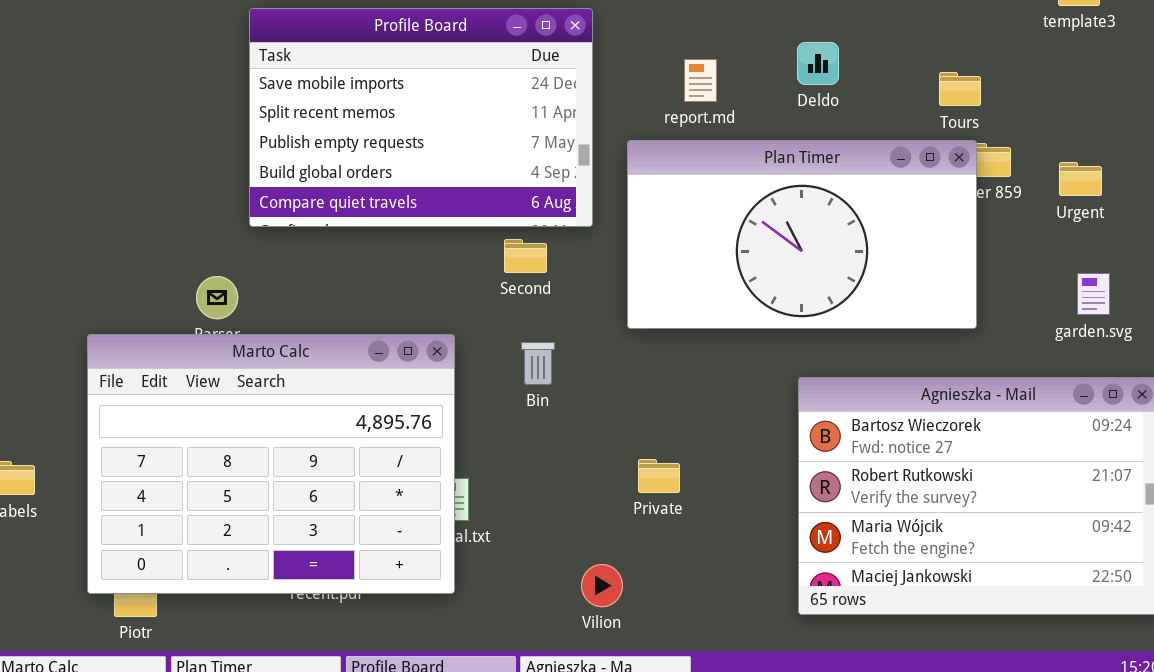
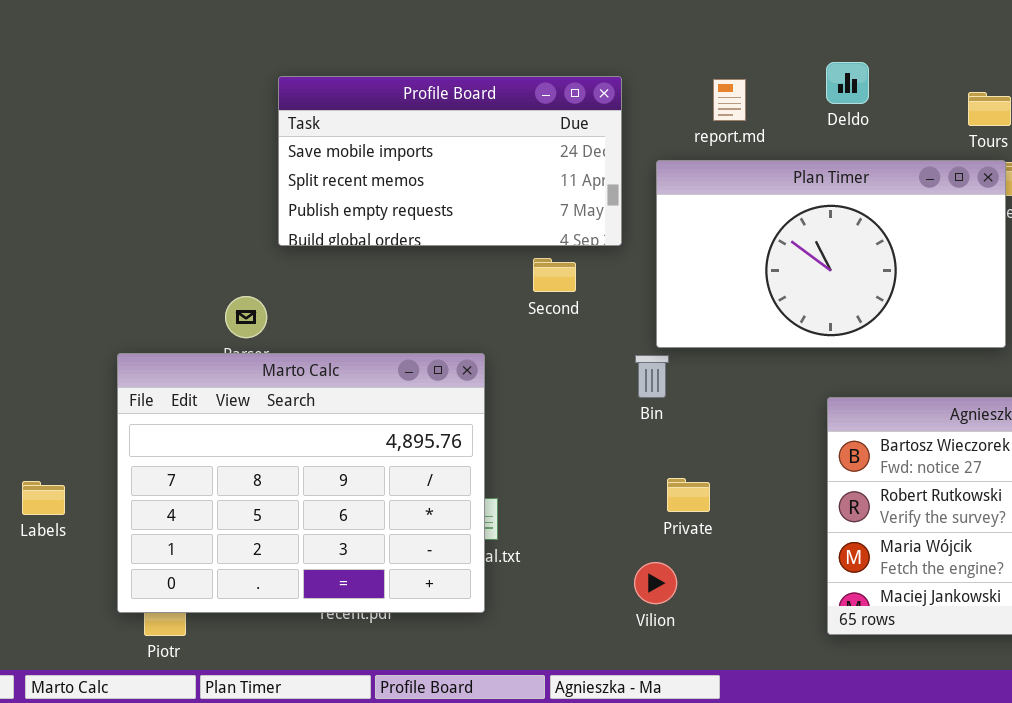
Profile Board: [249,8,593,227] -> [278,76,622,246], resized
Bin: [521,342,555,385] -> [635,355,669,398], moved
Vilion: [581,564,623,607] -> [634,562,677,604], moved

